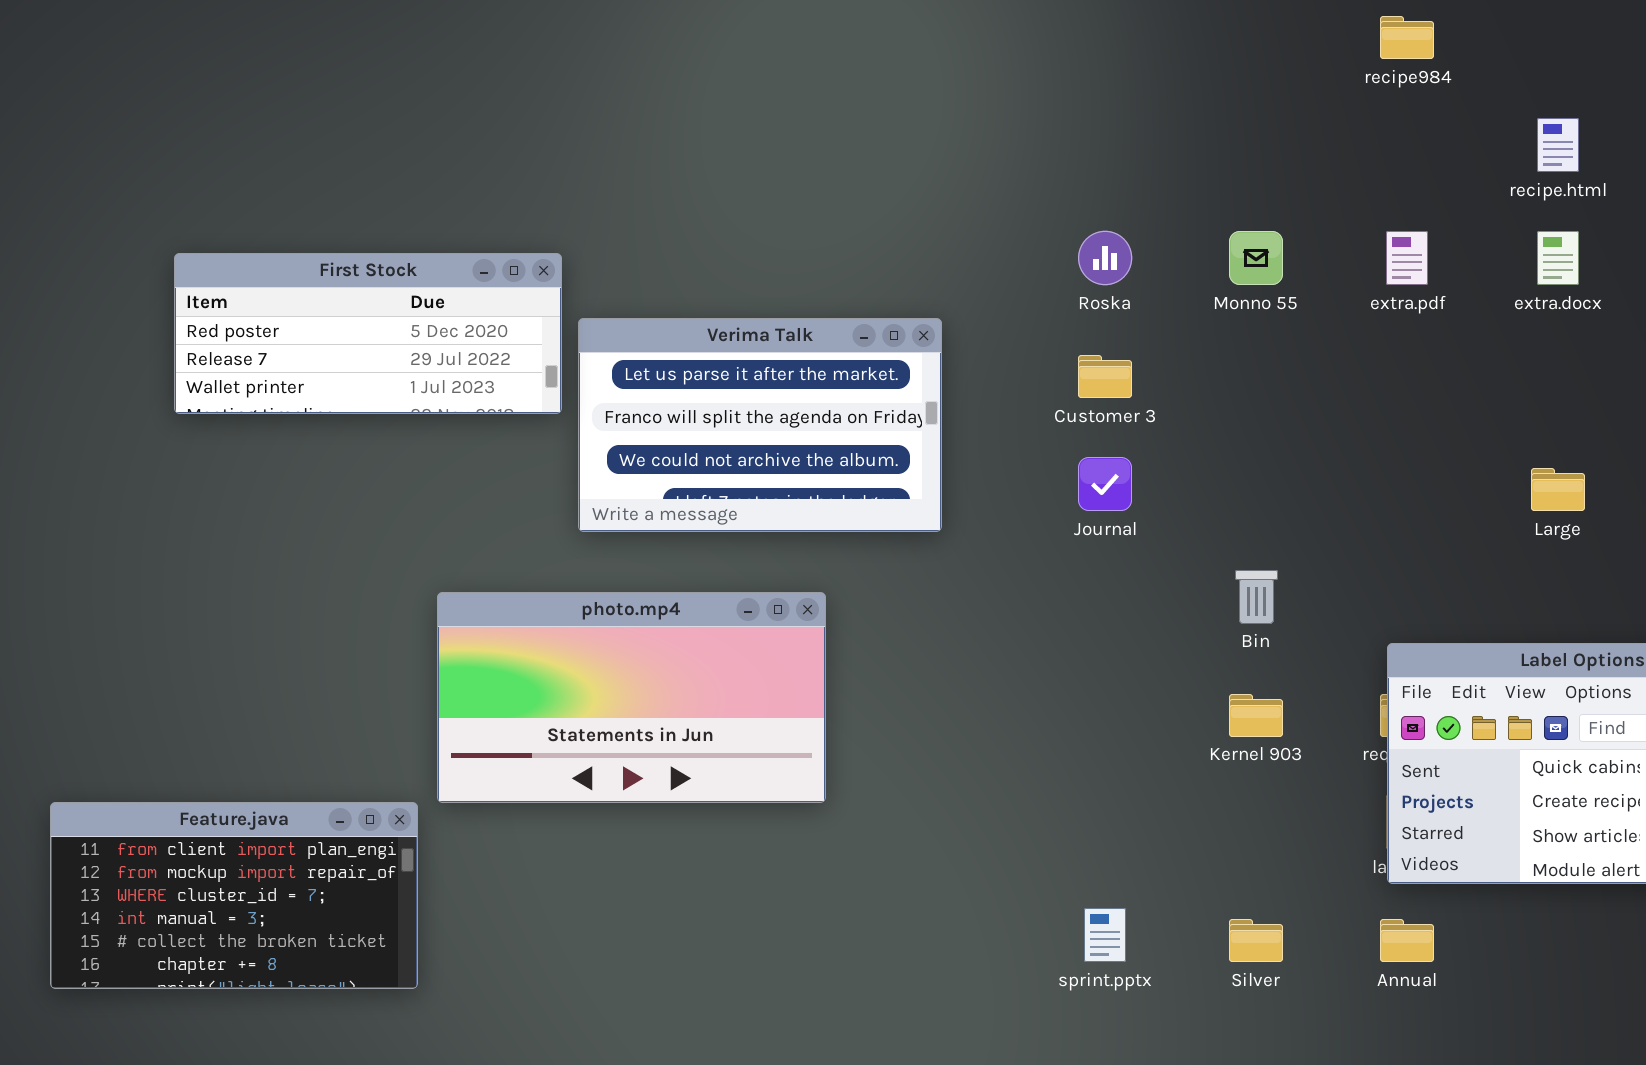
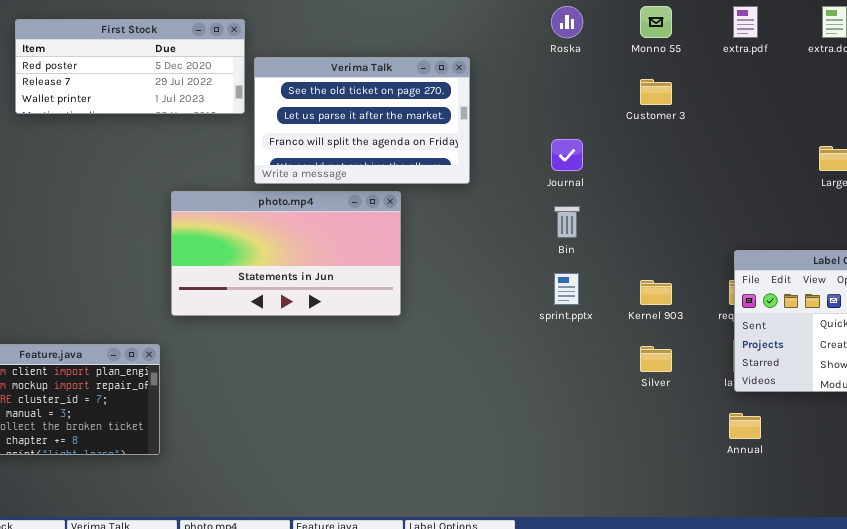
Verima Talk: [578,318,942,532] -> [254,57,470,184], scrolled up 1 row
Customer 3: [1078,355,1132,398] -> [640,79,672,105], moved
Bin: [1235,570,1278,624] -> [554,206,580,238], moved
photo.mp4: [437,592,826,803] -> [171,191,401,316], moved
sprint.pptx: [1084,908,1126,962] -> [554,273,579,305], moved
Silver: [1229,919,1283,962] -> [640,346,672,372], moved

